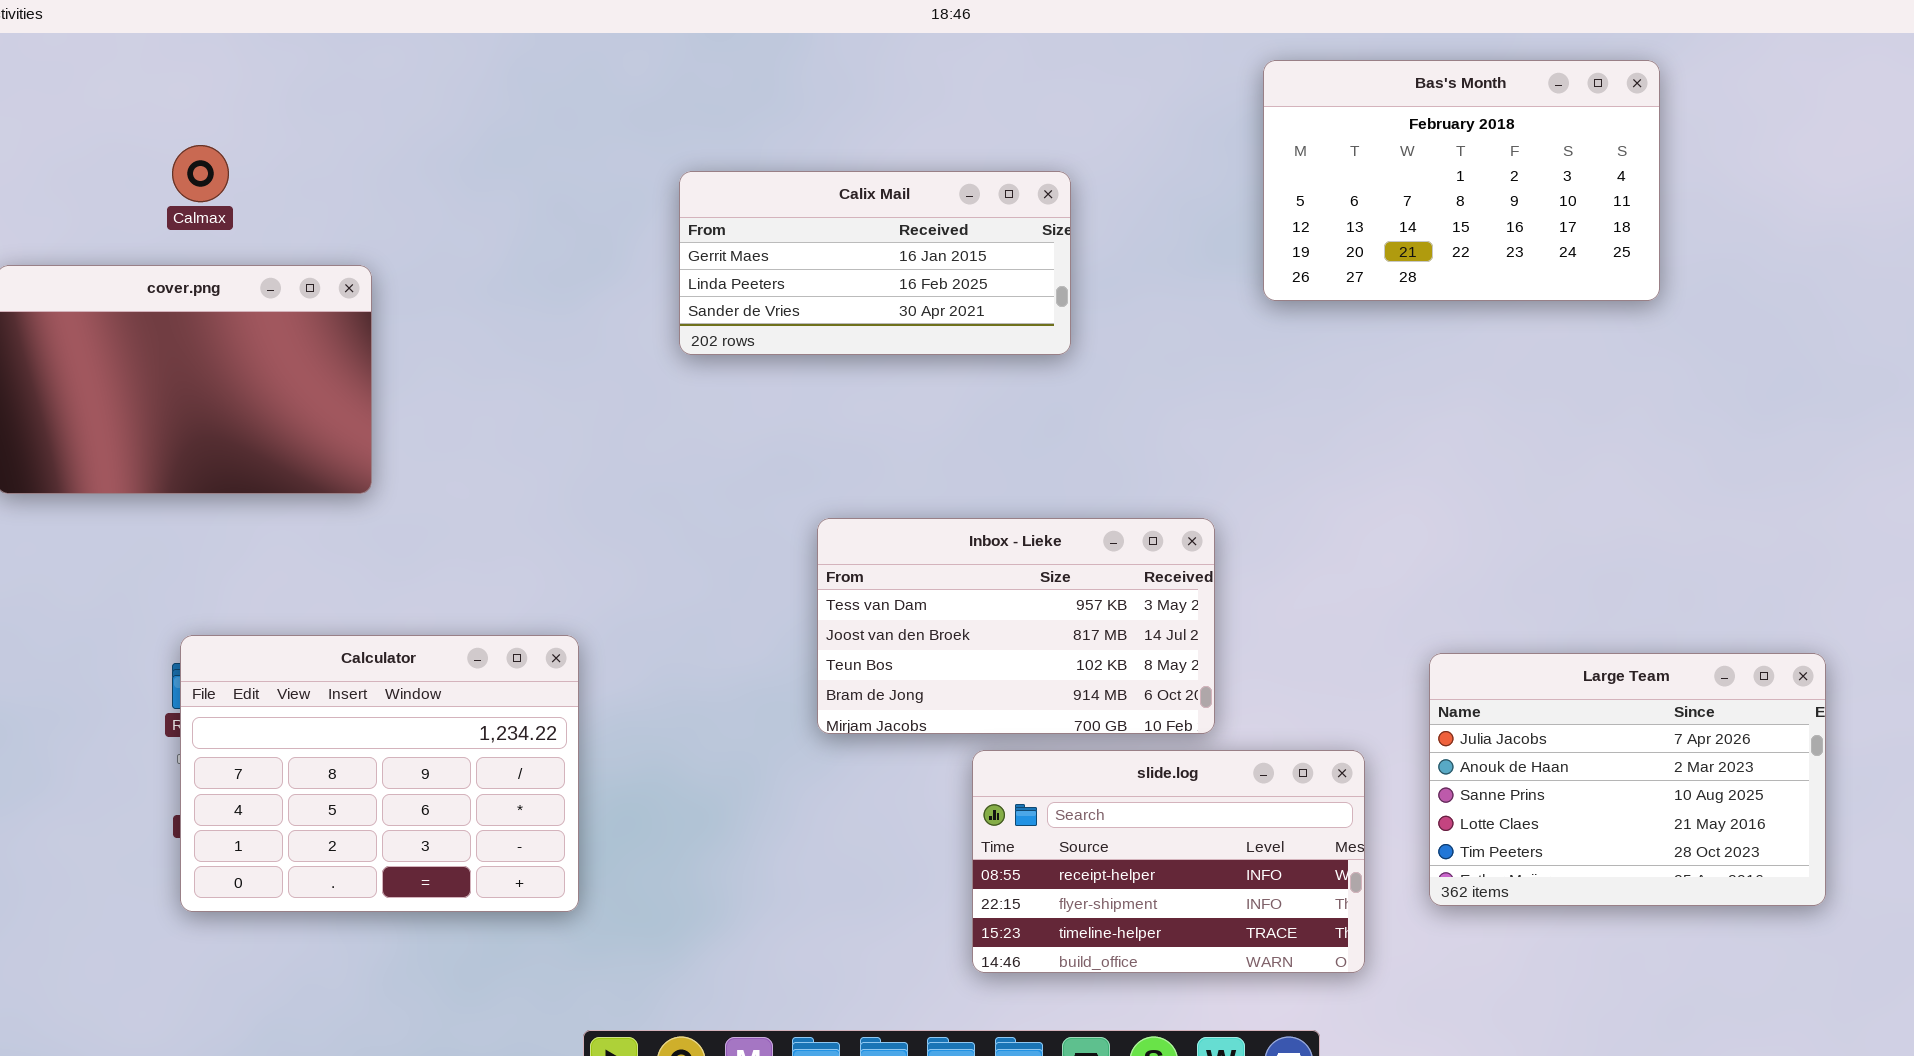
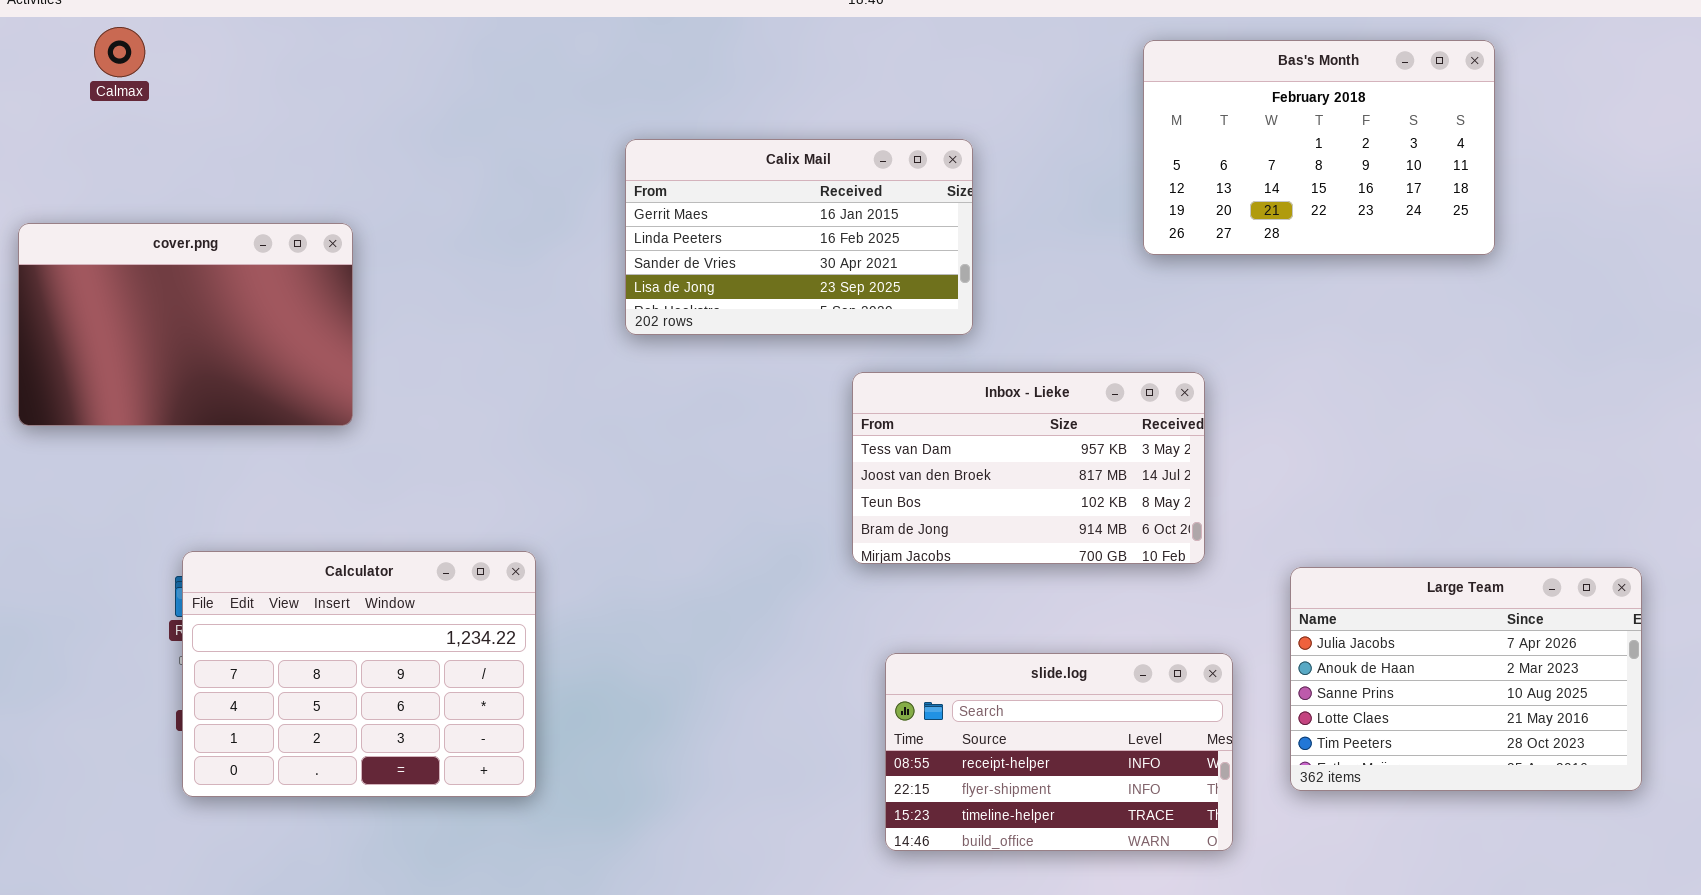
Calmax: [172,145,229,202] -> [94,27,145,77], moved
Calix Mail: [679,171,1071,355] -> [625,139,973,335], resized
Inbox - Lieke: [817,518,1215,734] -> [852,372,1205,564], moved

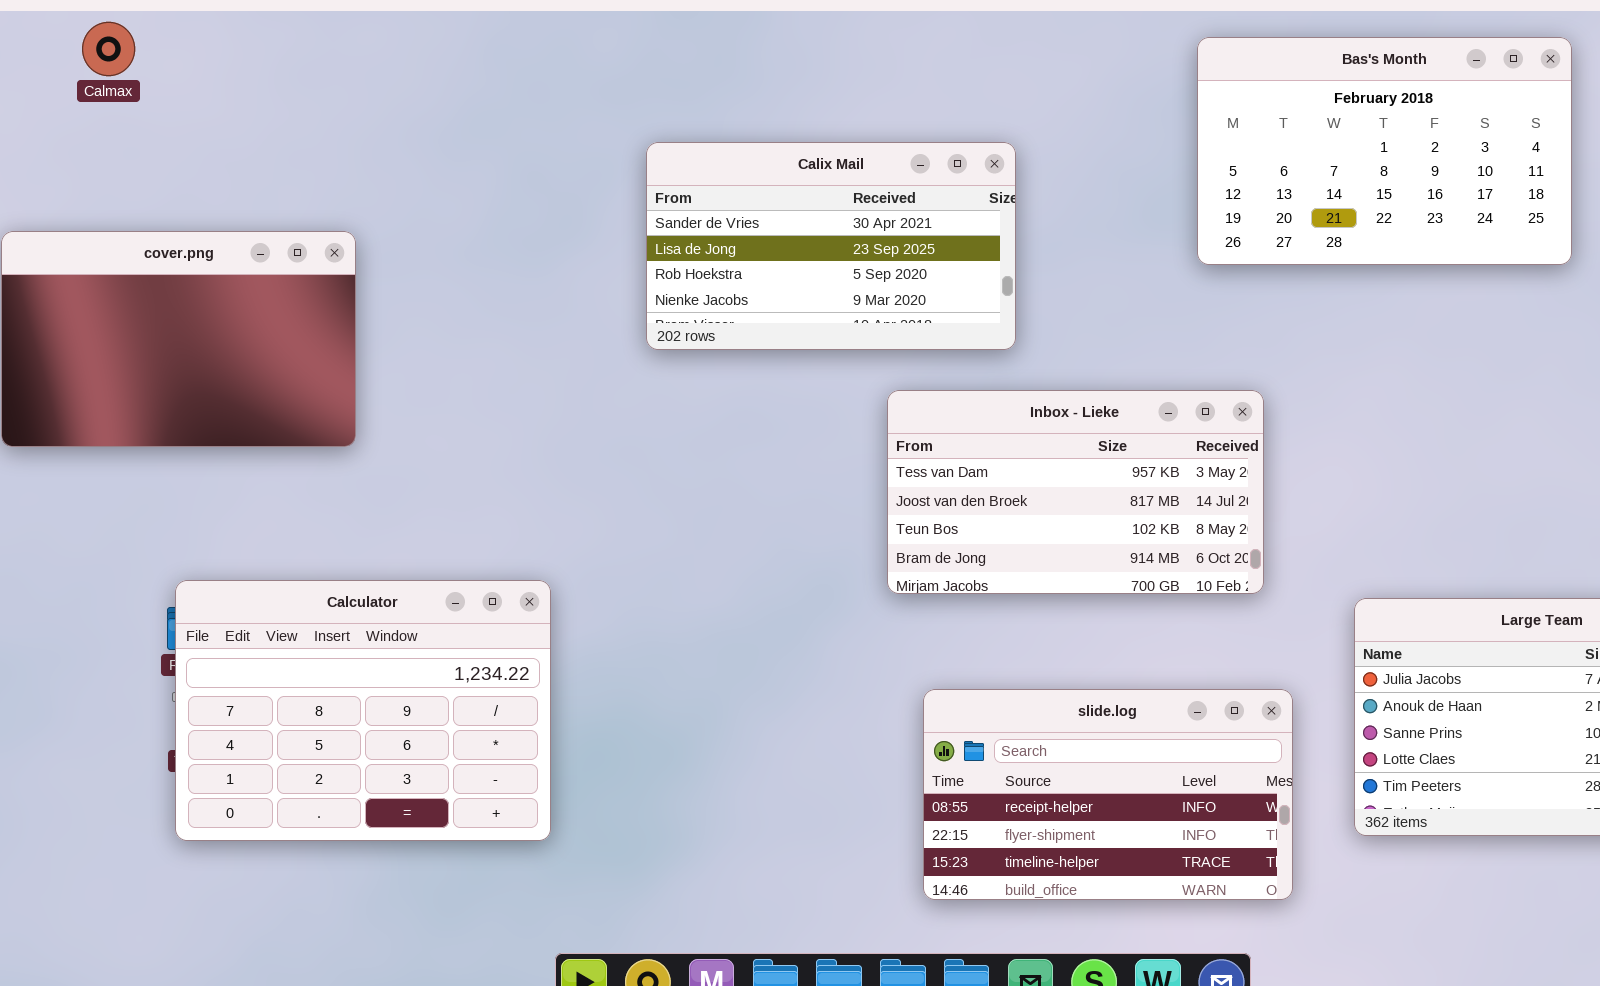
Calix Mail: [625,139,973,335] -> [646,142,1016,350], scrolled down 2 rows

